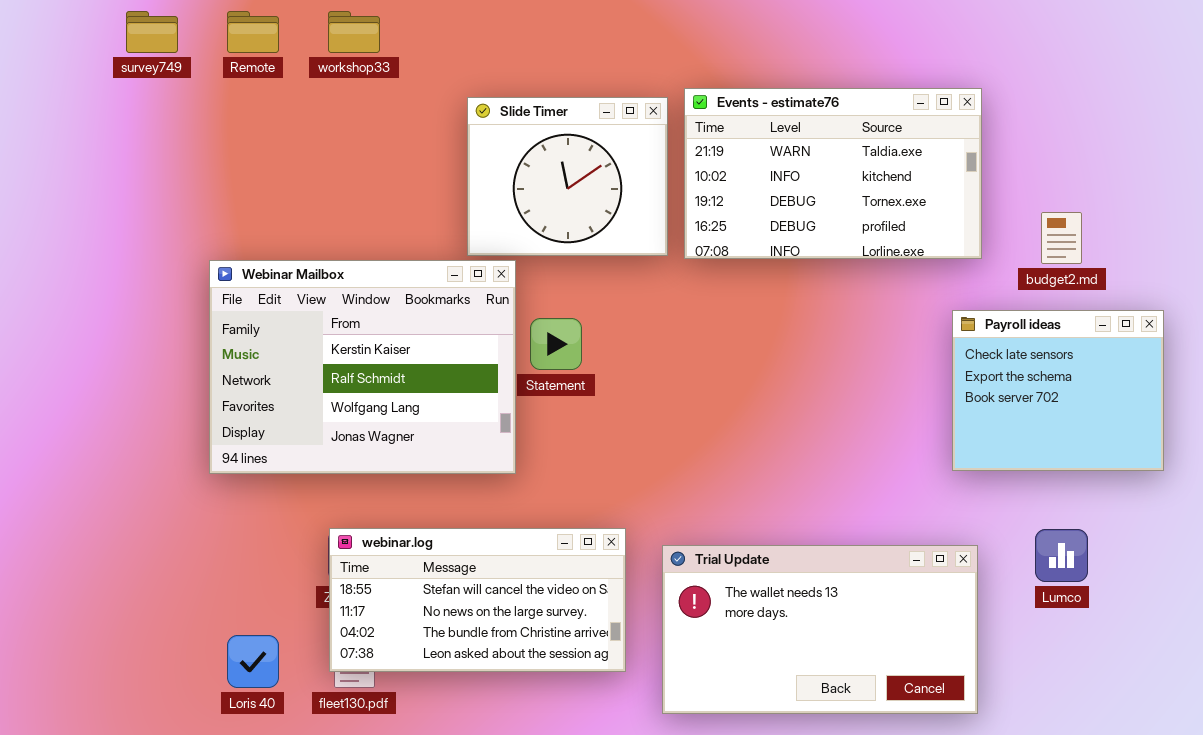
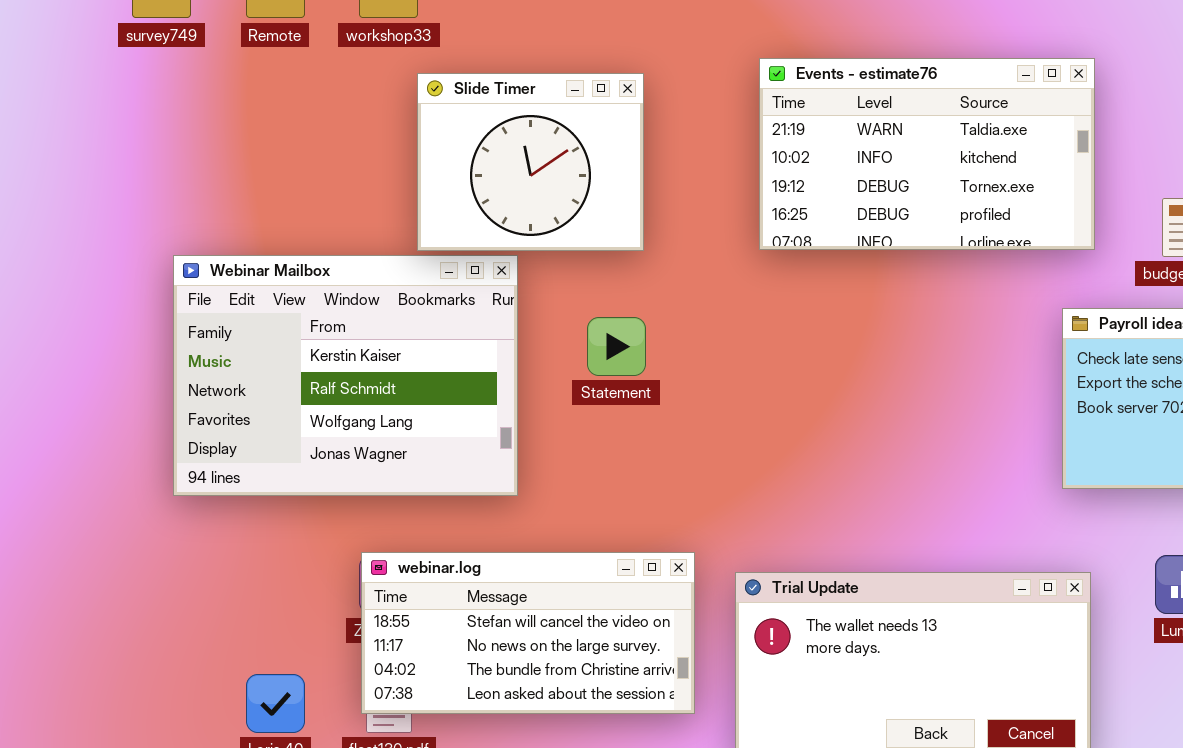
Slide Timer: [467,97,668,256] -> [417,73,644,251], moved
Webinar Mailbox: [209,260,516,474] -> [173,255,518,496], moved

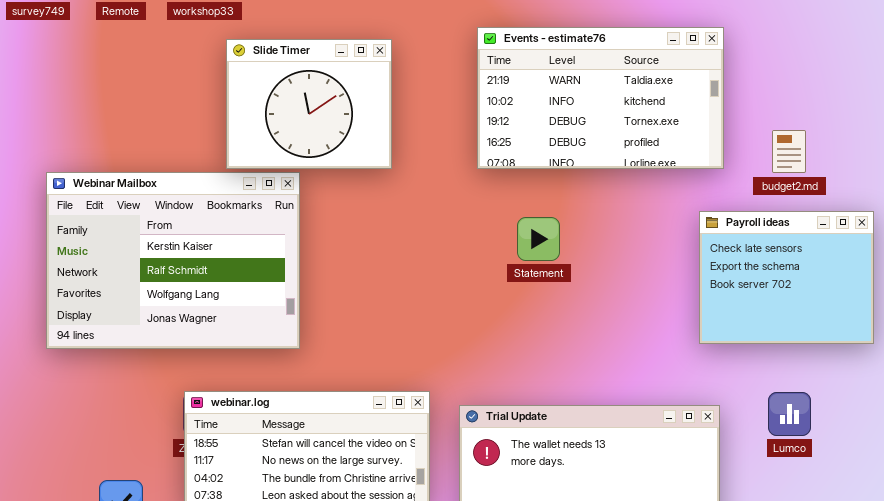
Statement: [587,317,646,376] -> [517,217,560,261], moved

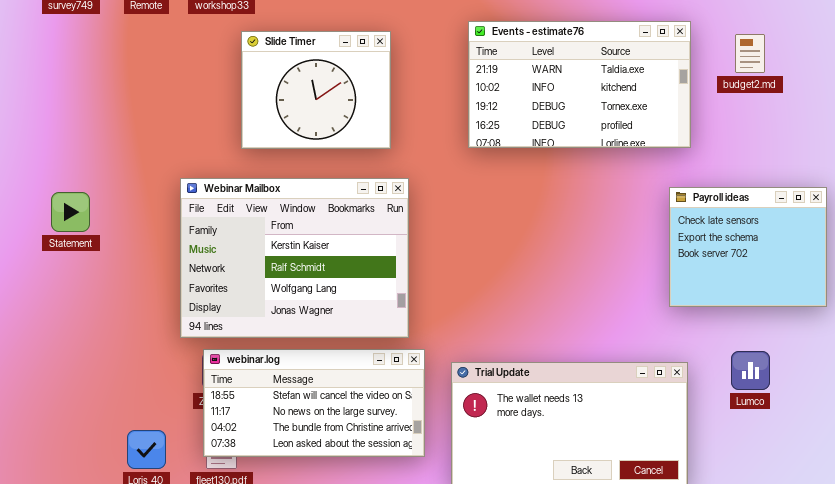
budget2.md: [772,130,806,173] -> [735,34,765,73], moved
Webinar Mailbox: [46,172,300,349] -> [180,178,409,338], moved
Statement: [517,217,560,261] -> [51,192,90,232], moved

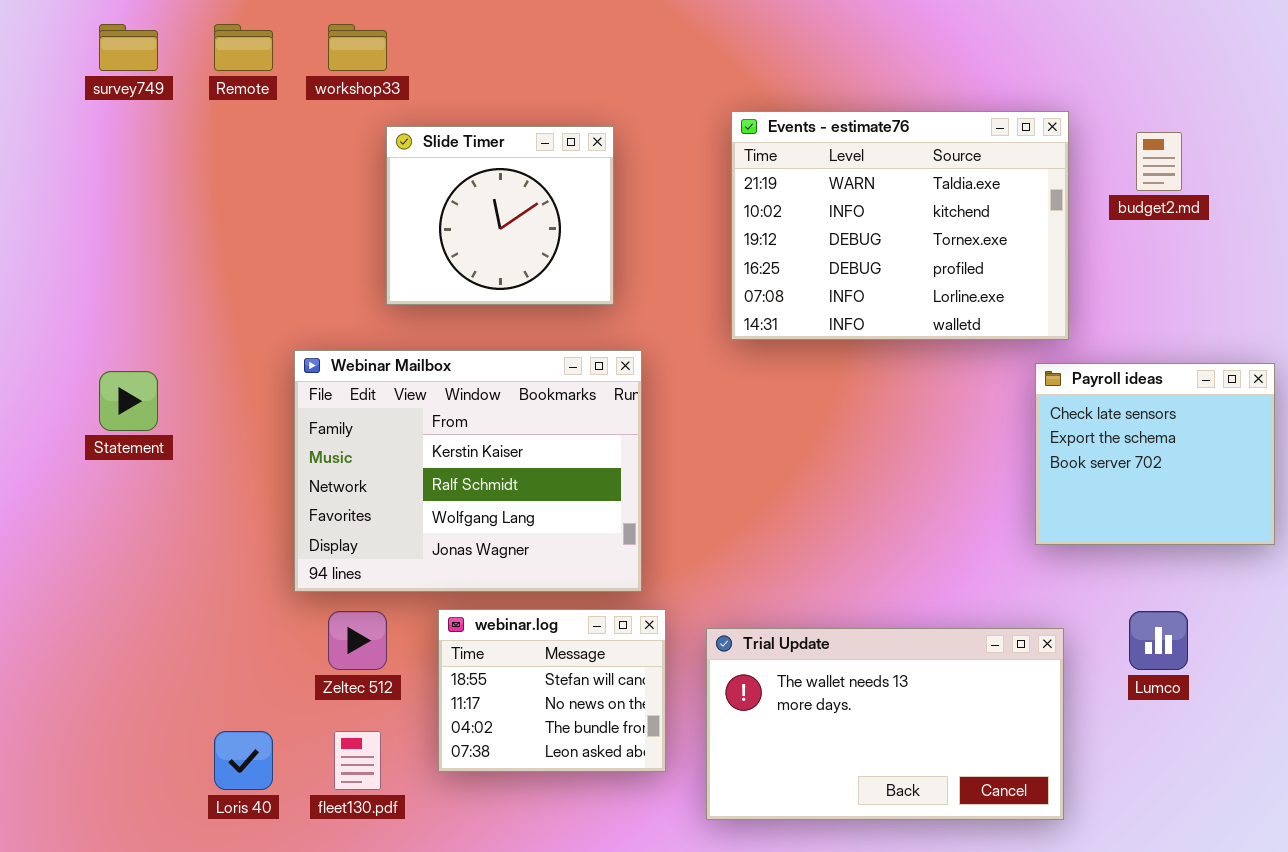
Events - estimate76: [468,21,691,148] -> [731,111,1069,340], resized
webinar.log: [203,349,425,457] -> [438,609,666,772], resized

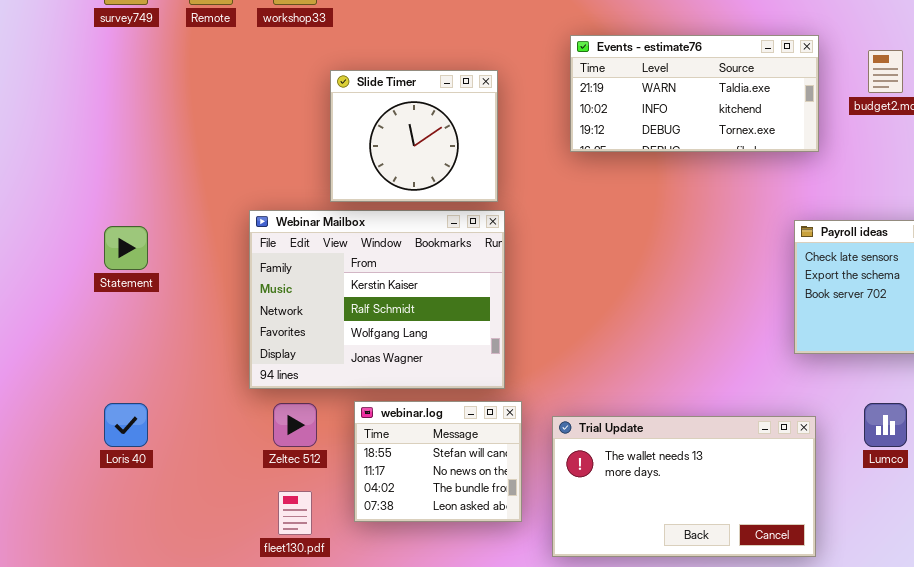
Events - estimate76: [731,111,1069,340] -> [570,35,819,152], resized
Slide Timer: [386,126,614,305] -> [330,70,498,202], moved
Loris 40: [214,731,273,790] -> [104,403,148,447], moved

